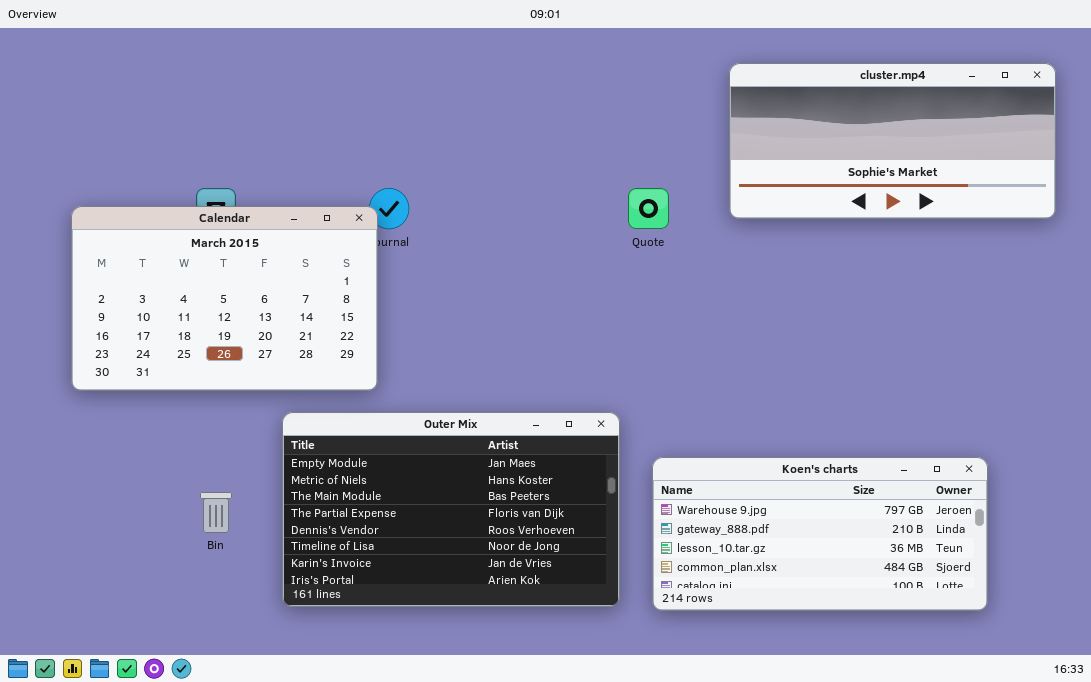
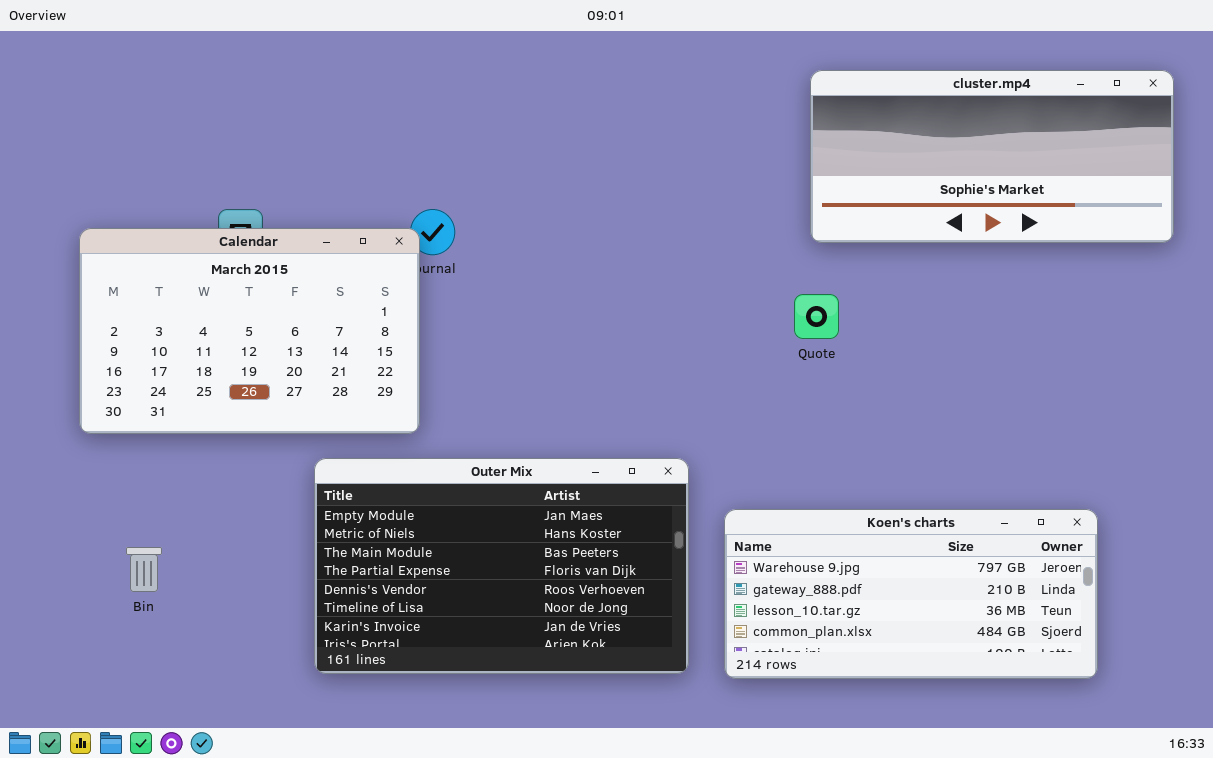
Quote: [628,188,669,229] -> [794,294,839,339], moved
Bin: [200,492,232,533] -> [126,547,162,592], moved

